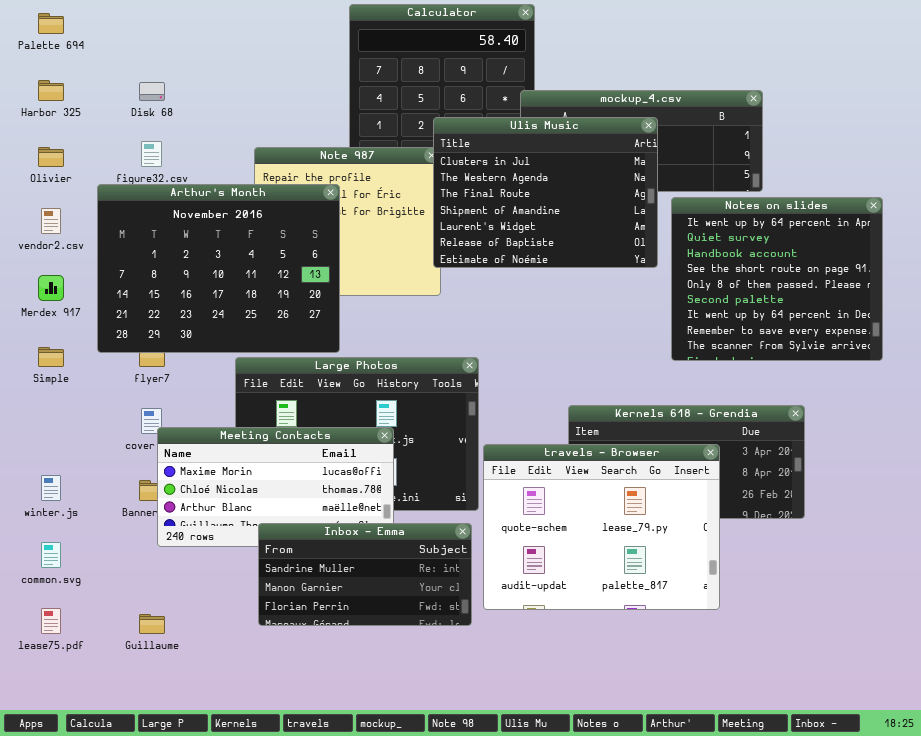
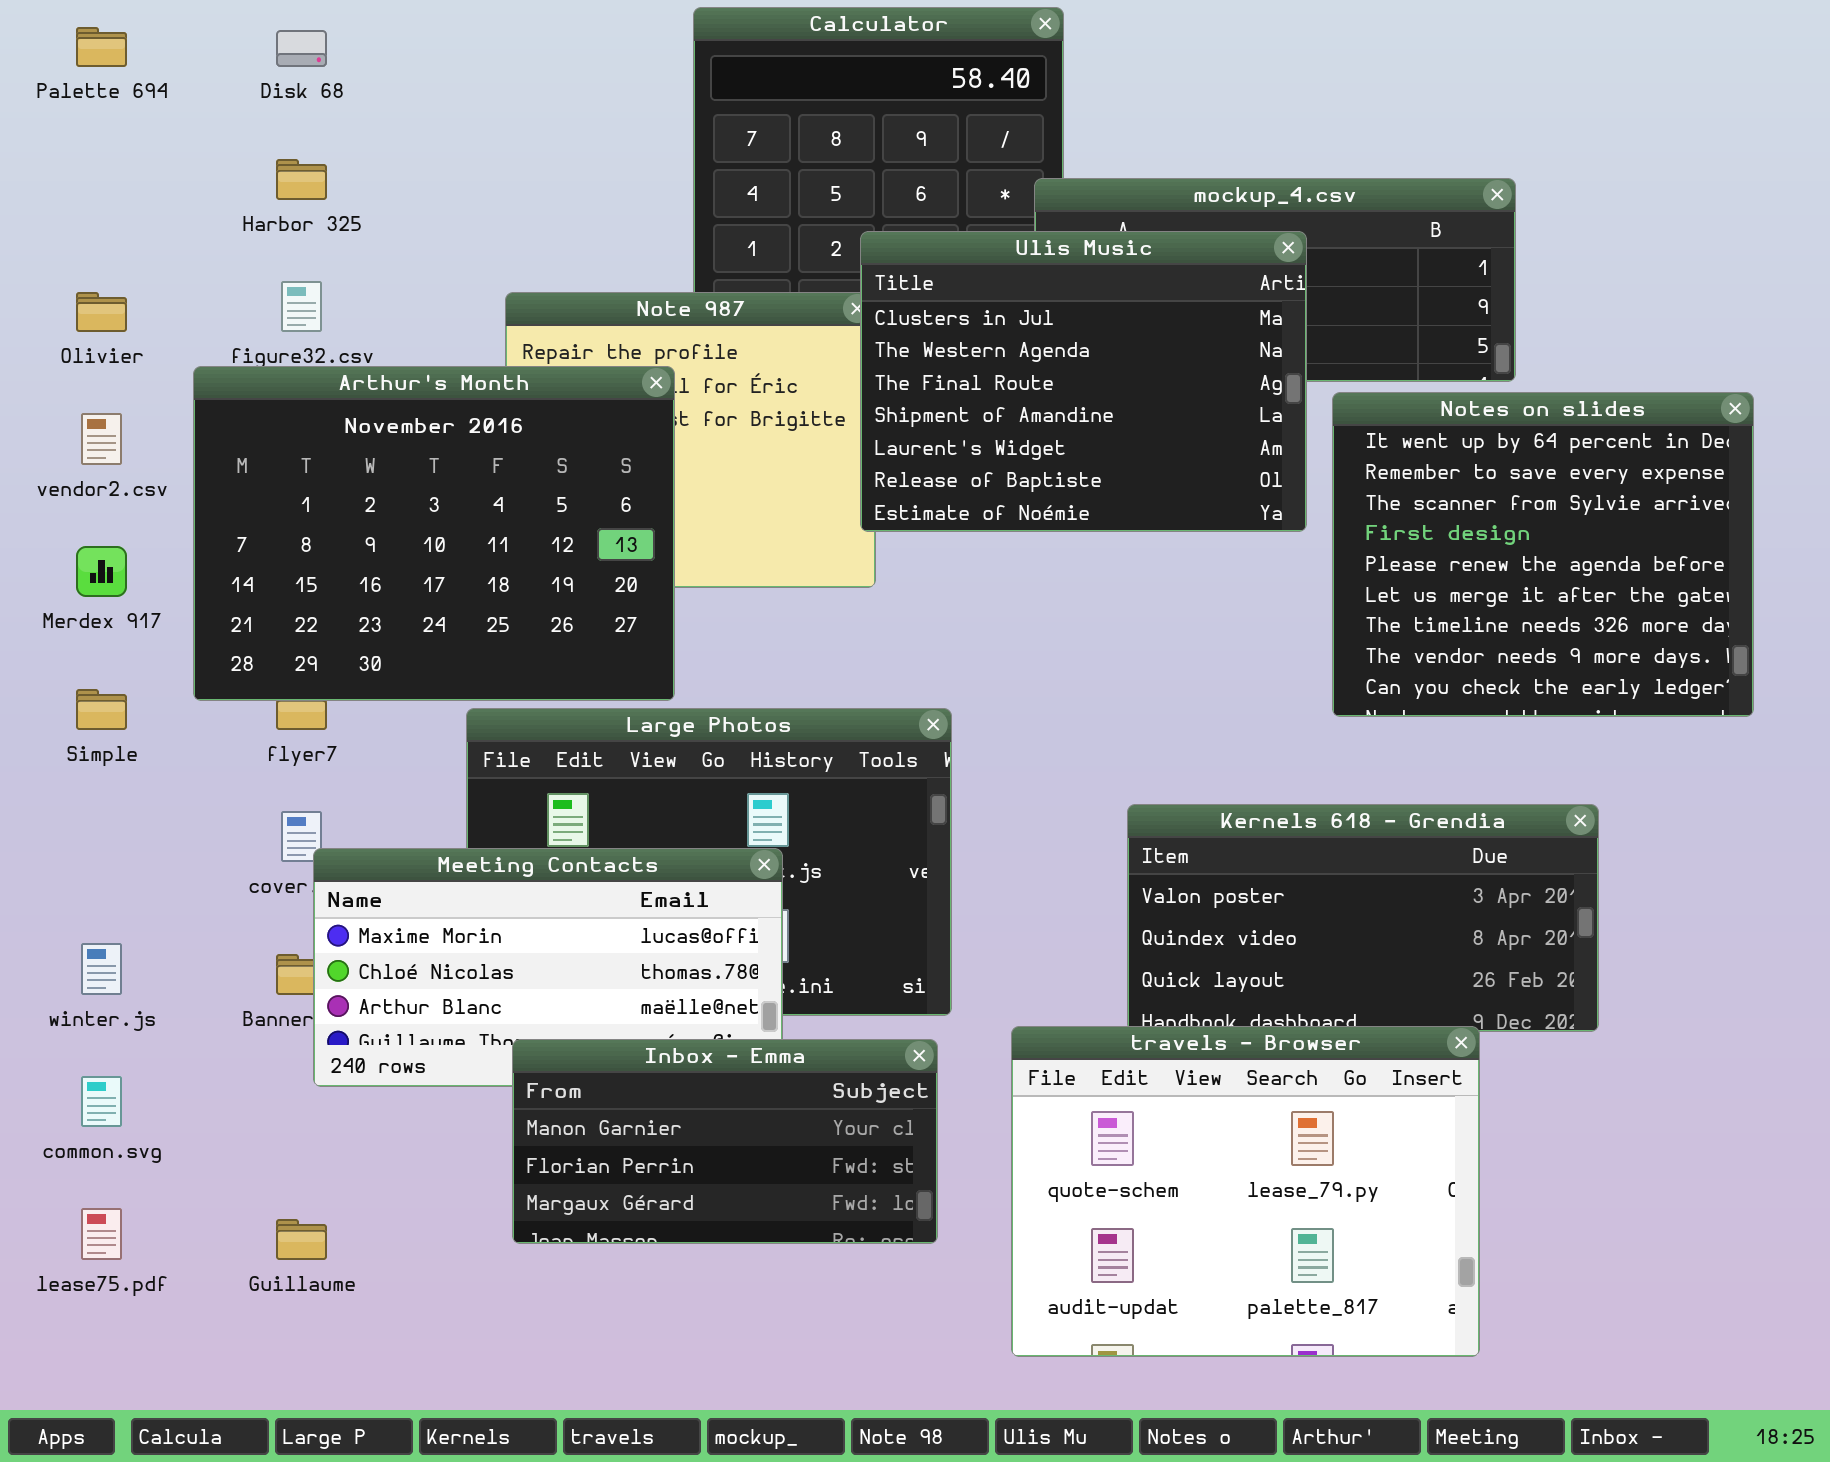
Harbor 325: [38,80,64,101] -> [276,159,327,200], moved
Disk 68: [139,82,165,101] -> [276,30,327,67], moved
Notes on slides: [671,197,883,361] -> [1332,392,1754,717], scrolled down 6 rows
travels - Browser: [483,444,720,610] -> [1011,1026,1480,1357], moved
Inbox - Emma: [258,523,472,626] -> [512,1039,938,1244], scrolled down 1 row

